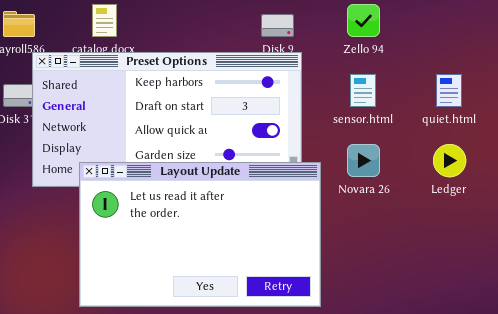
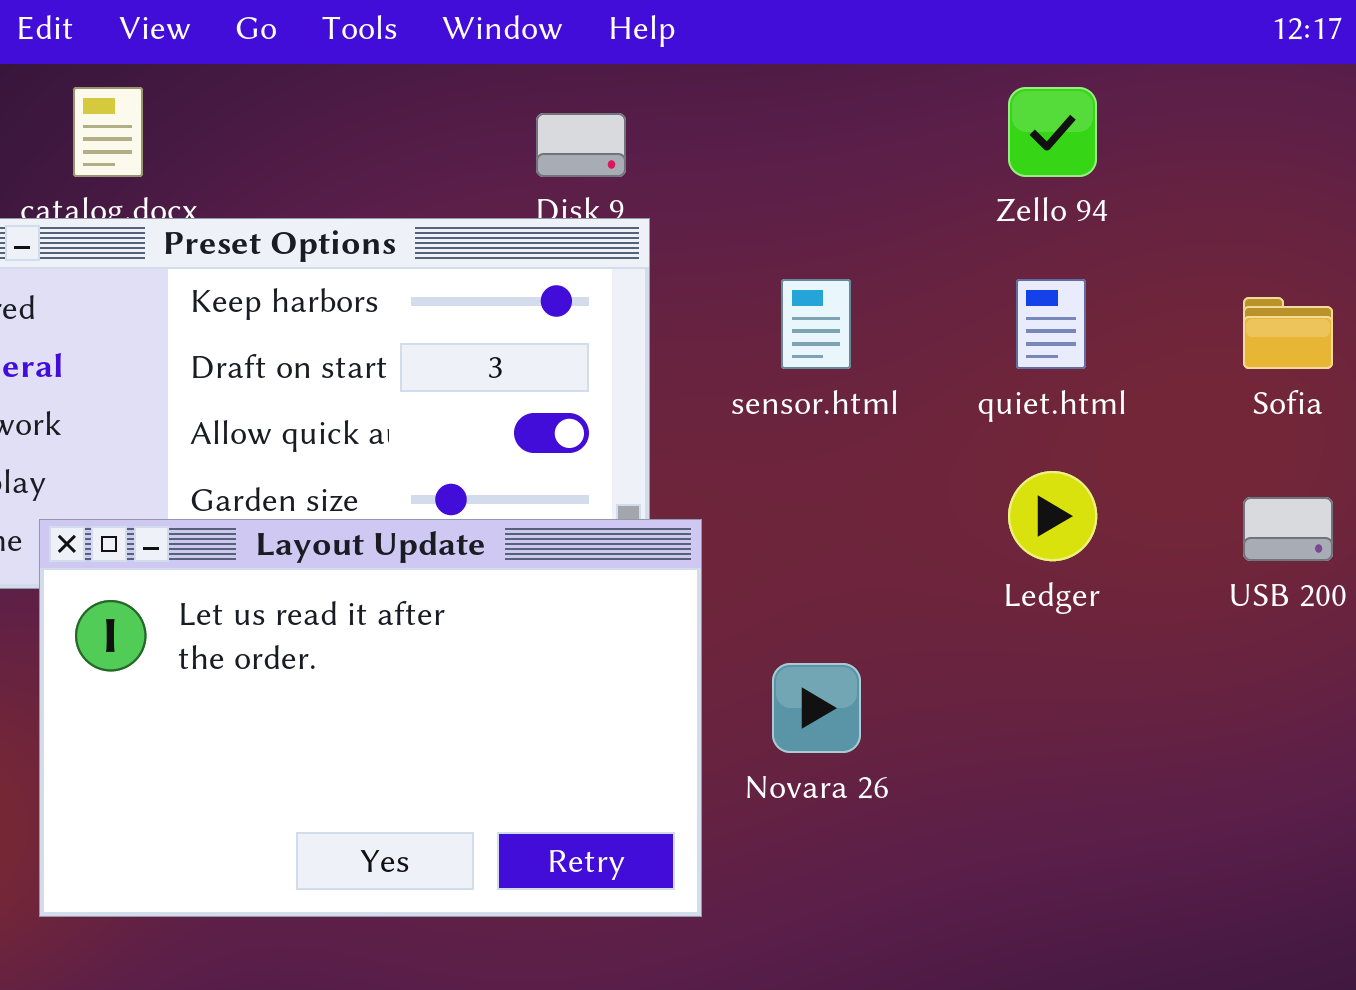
Zello 94: [347,4,380,37] -> [1008,87,1097,177], moved
Novara 26: [347,144,380,177] -> [772,663,861,753], moved

